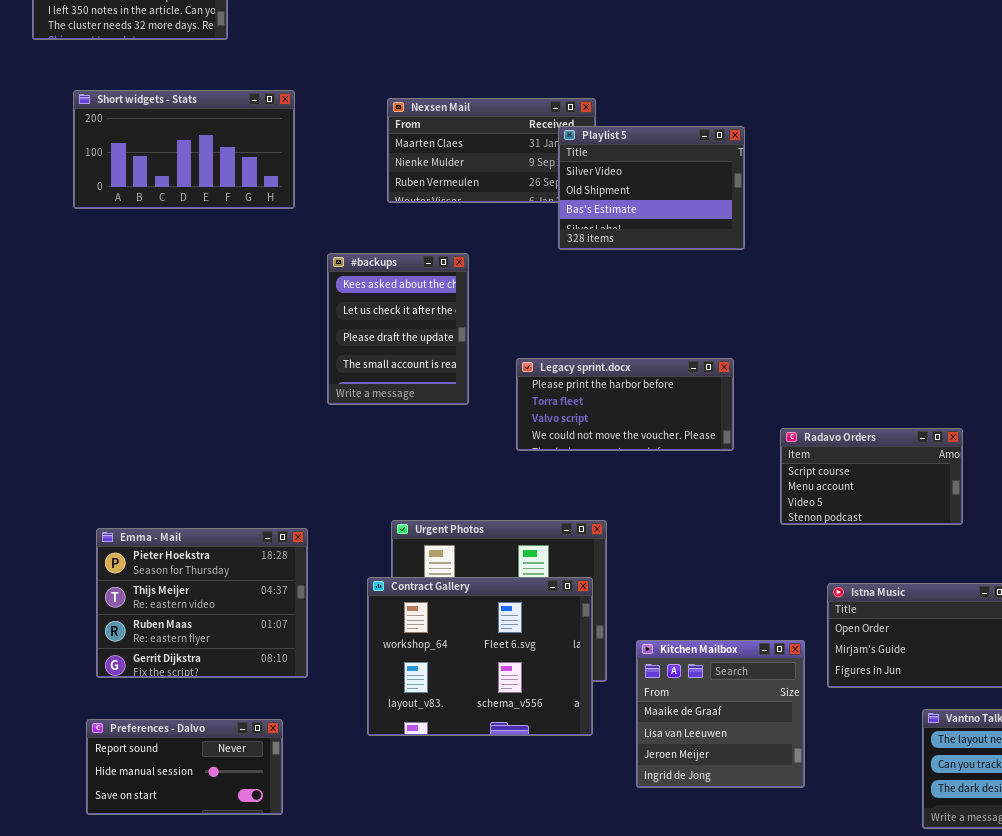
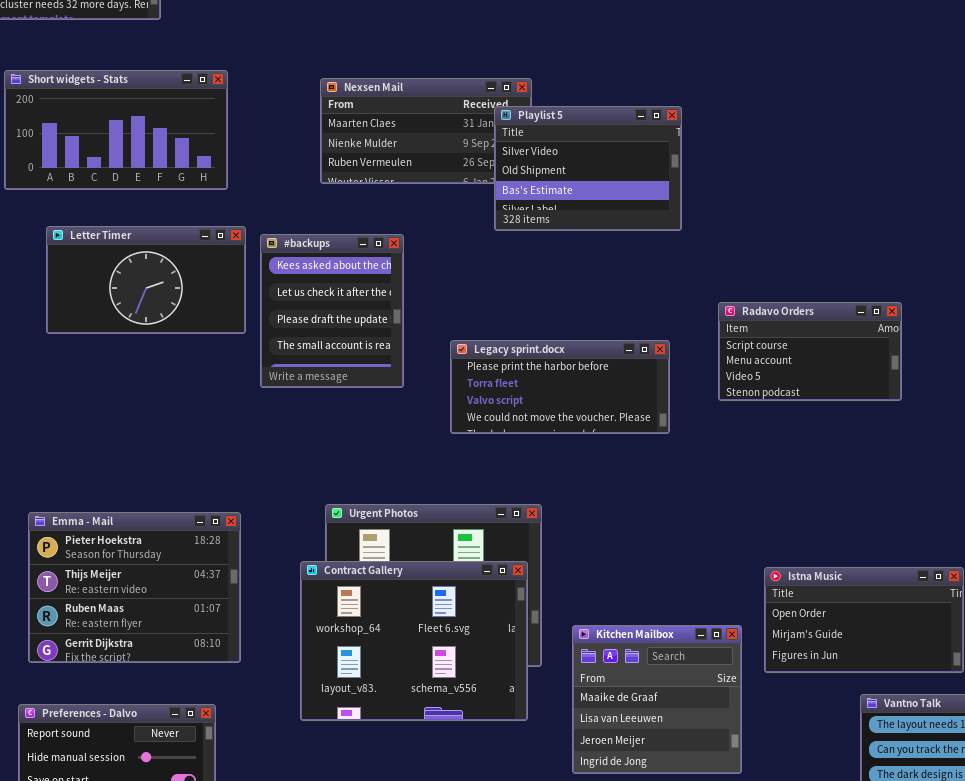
Letter Timer: none -> [46,226,246,334], opened
Radavo Orders: [780,428,963,525] -> [718,302,902,401], moved

